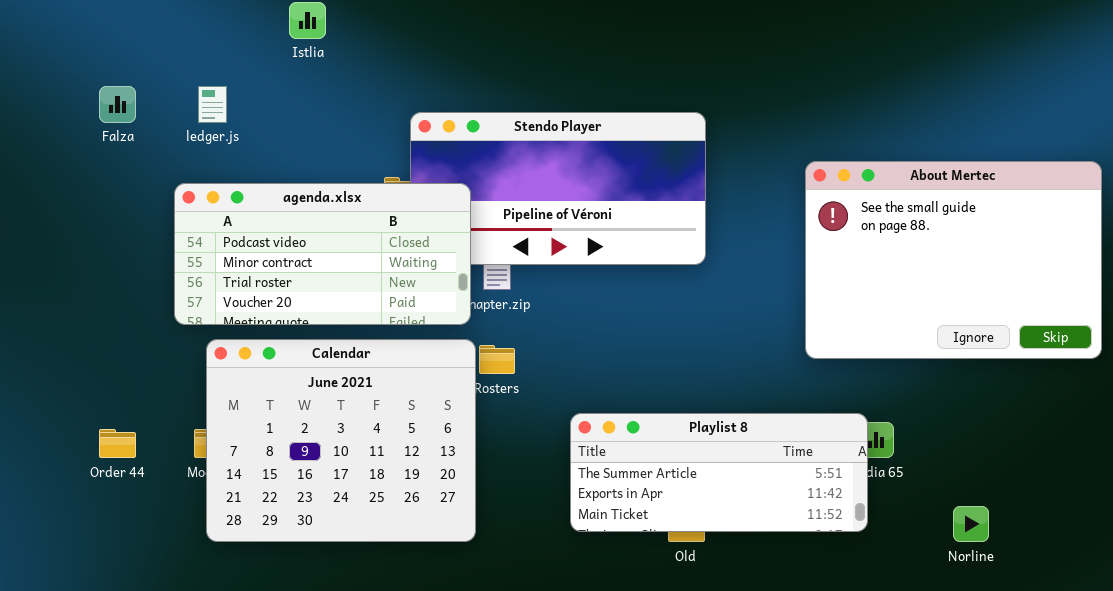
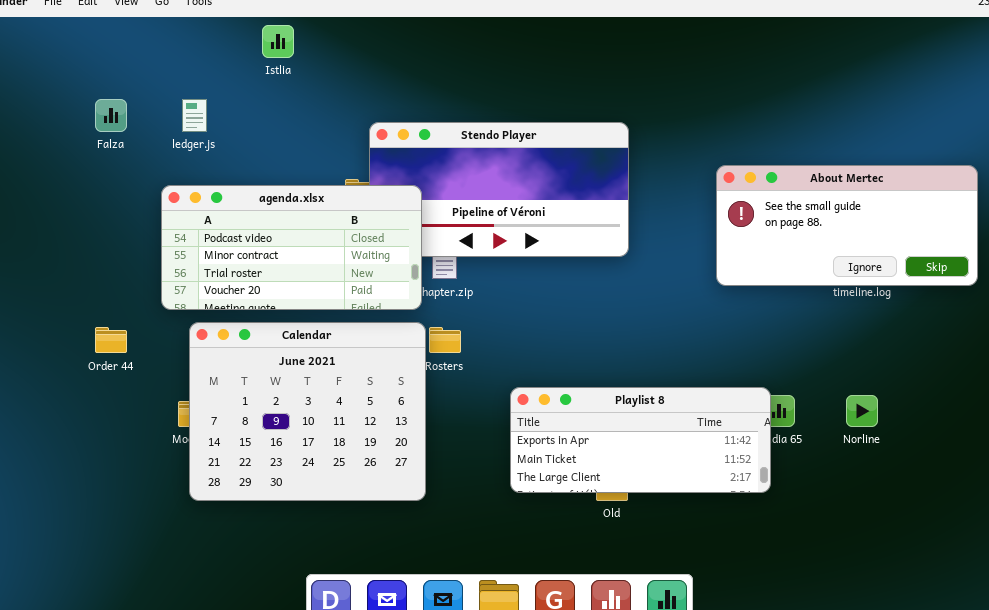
About Mertec: [805,161,1102,359] -> [716,165,978,286], resized
Playlist 8: [570,413,868,532] -> [510,387,771,493], scrolled down 1 row
Order 44: [99,429,136,458] -> [95,327,127,353], moved
Norline: [953,506,989,542] -> [846,395,878,427], moved

